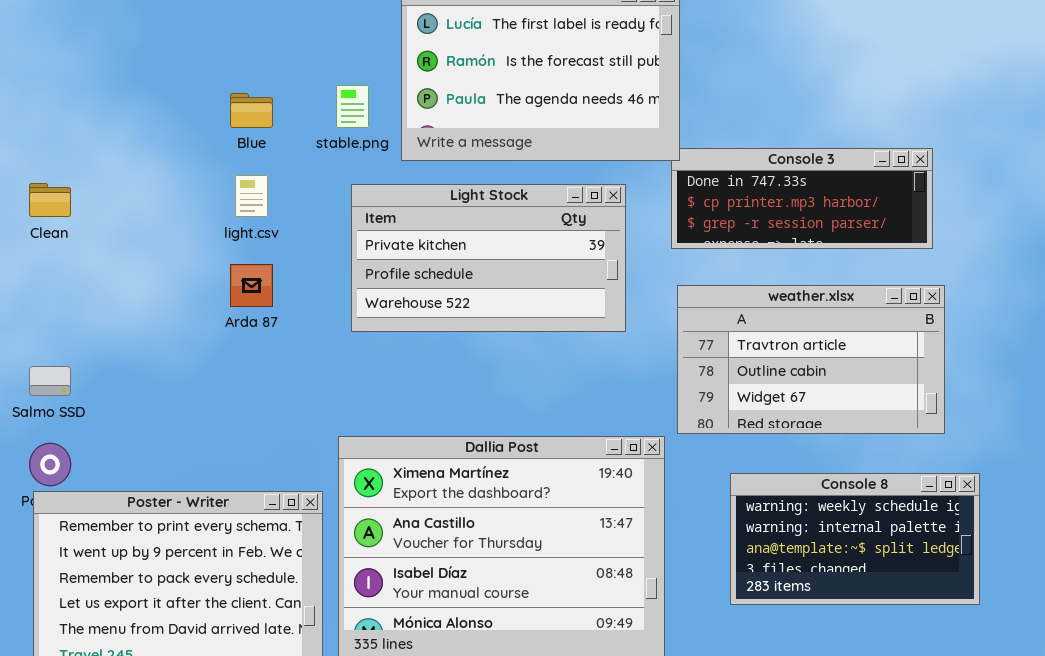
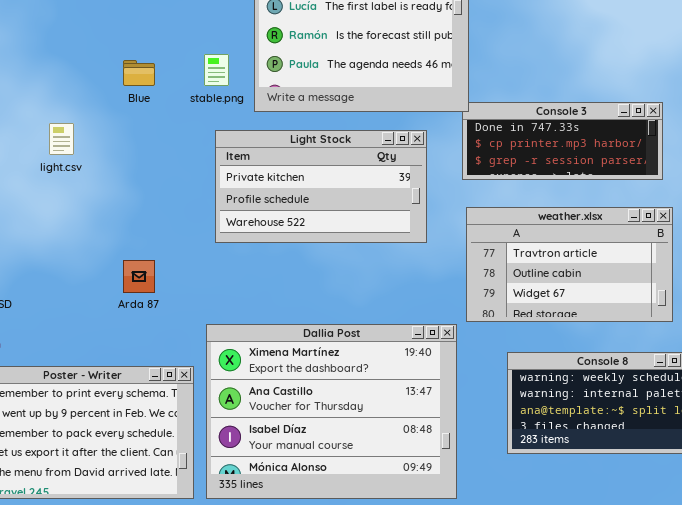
light.csv: [235,175,268,217] -> [49,123,74,155], moved
Arda 87: [230,264,273,307] -> [123,260,155,293], moved

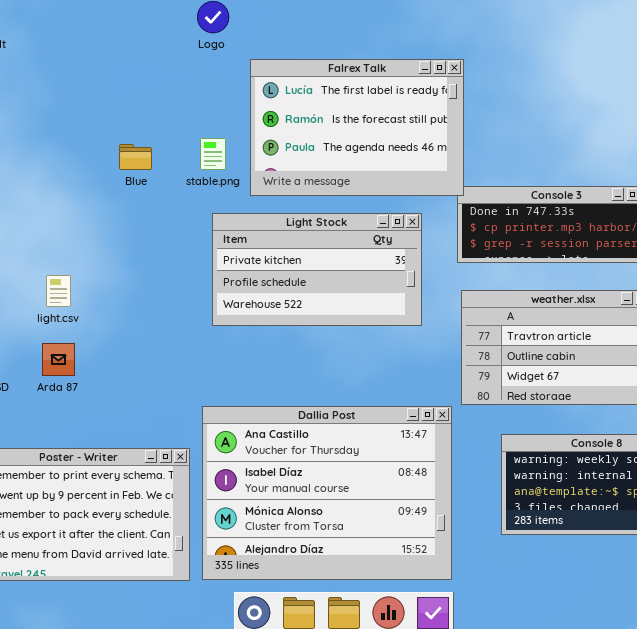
light.csv: [49,123,74,155] -> [46,275,71,307], moved
Arda 87: [123,260,155,293] -> [42,343,75,376], moved
Dallia Post: [206,324,457,499] -> [202,406,452,580], scrolled down 1 row

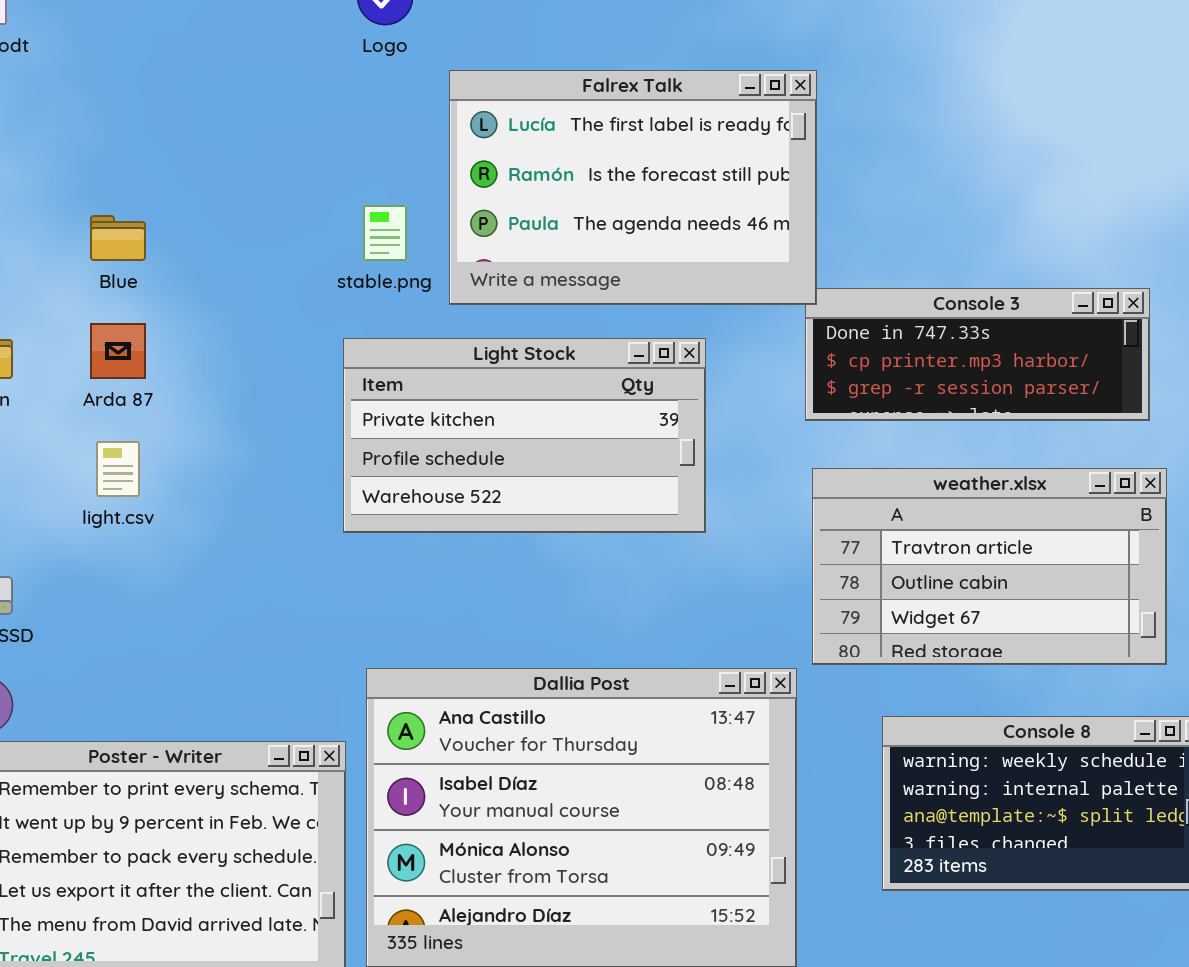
Blue: [119,144,152,170] -> [90,215,146,261], moved
Light Stock: [212,213,422,326] -> [343,338,706,533], moved
Arda 87: [42,343,75,376] -> [90,323,146,379], moved

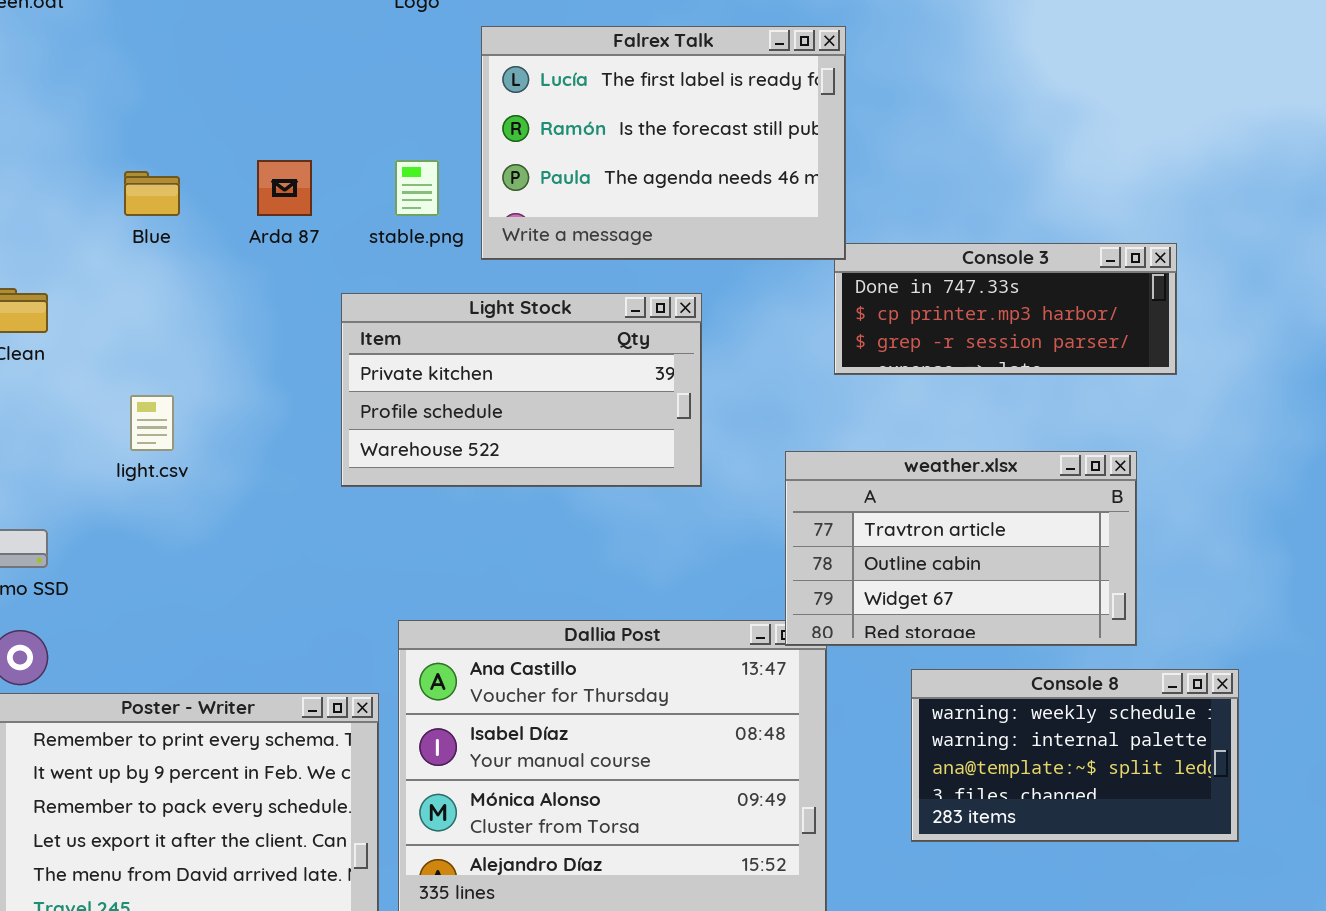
Arda 87: [90,323,146,379] -> [257,160,312,216], moved
Light Stock: [343,338,706,533] -> [341,293,702,487], moved
weather.xlsx: [812,468,1167,665] -> [785,451,1137,646], moved

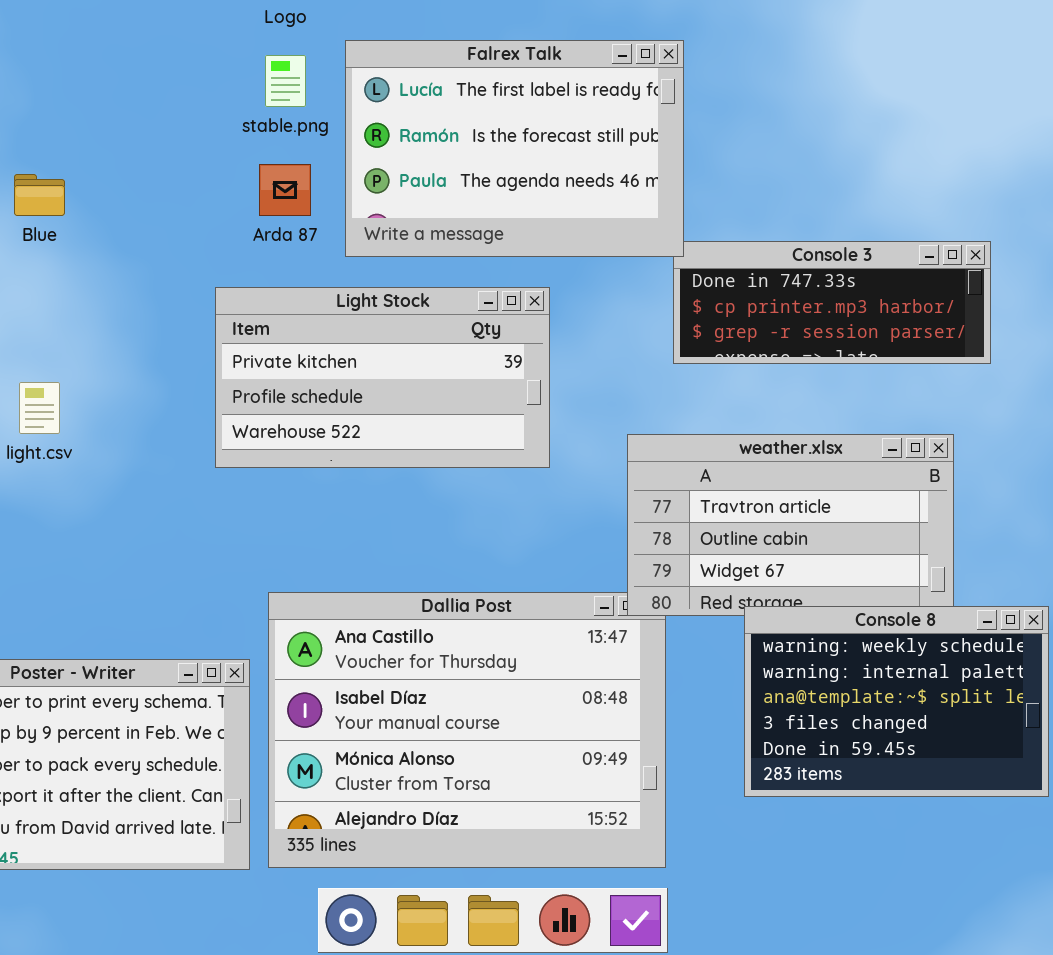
Arda 87: [257,160,312,216] -> [259,164,311,216], moved
stable.png: [395,160,439,216] -> [265,55,306,107], moved
Console 8: [911,669,1239,842] -> [744,606,1049,797], resized

